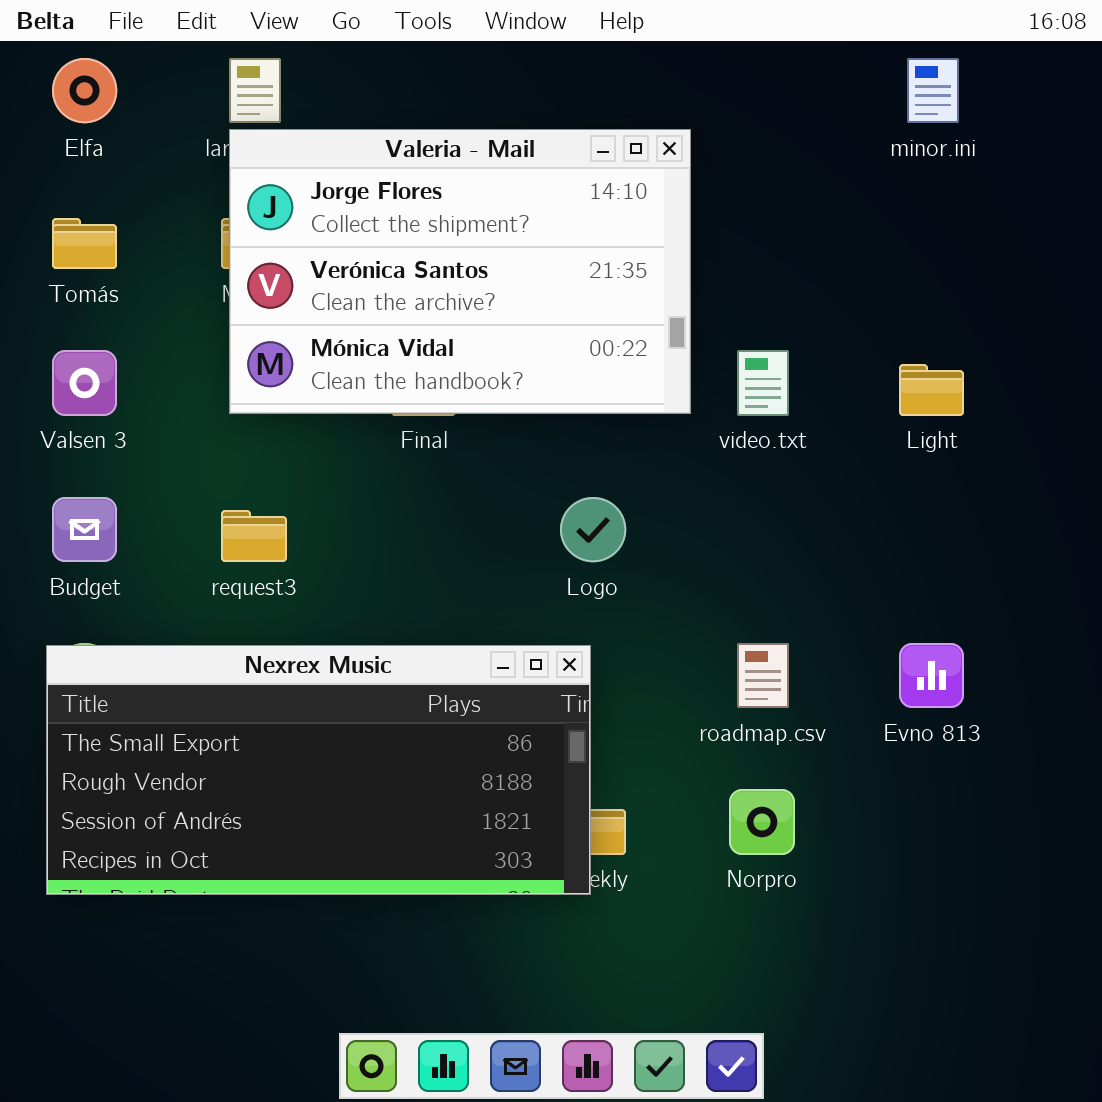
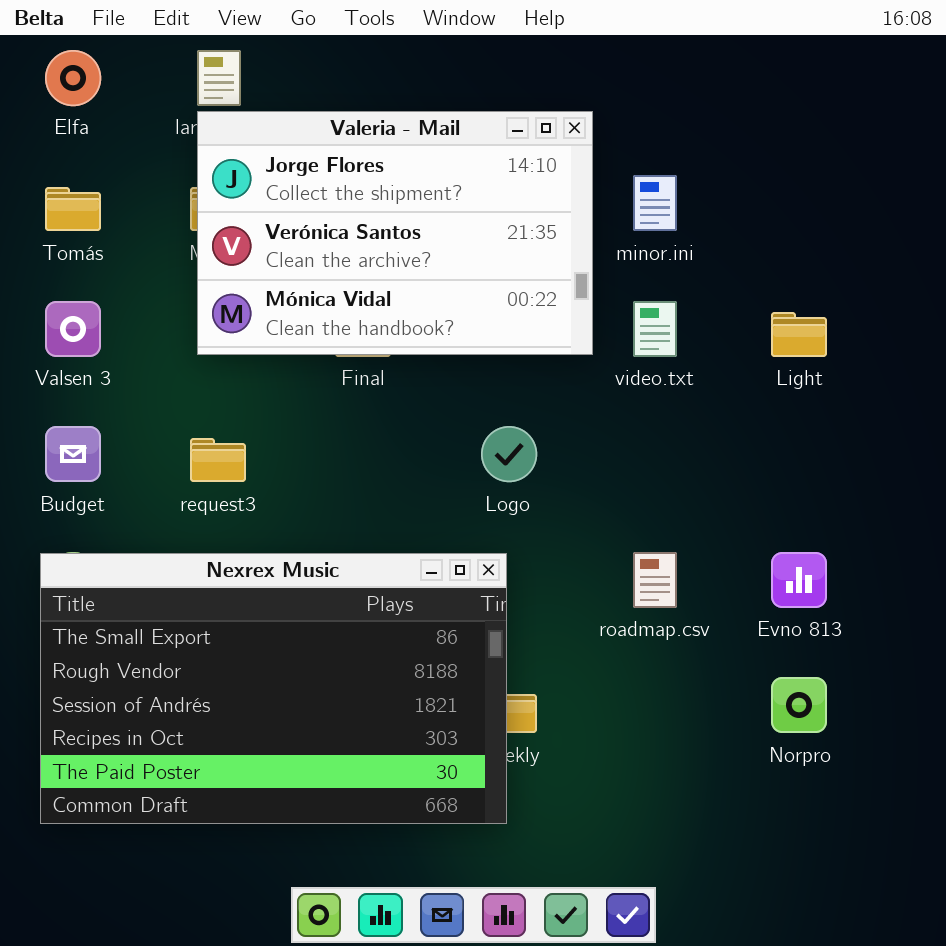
minor.ini: [907,58,959,123] -> [633,175,677,231], moved
Nexrex Music: [46,645,591,895] -> [40,553,507,824], resized
Norpro: [729,789,795,855] -> [771,677,827,733], moved

